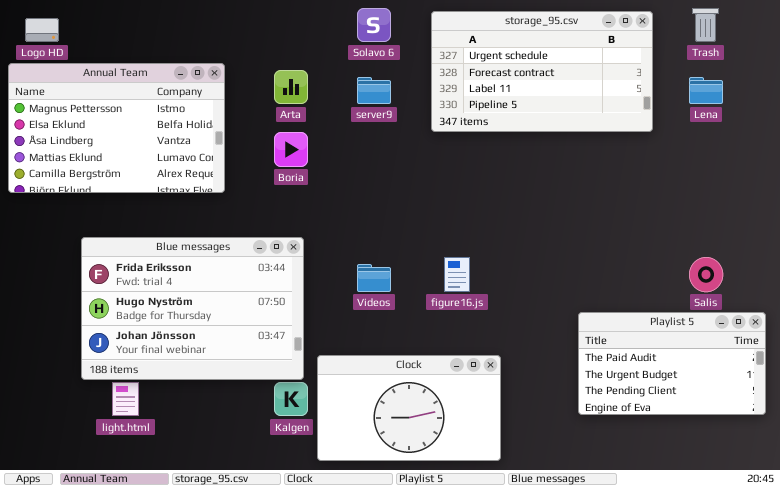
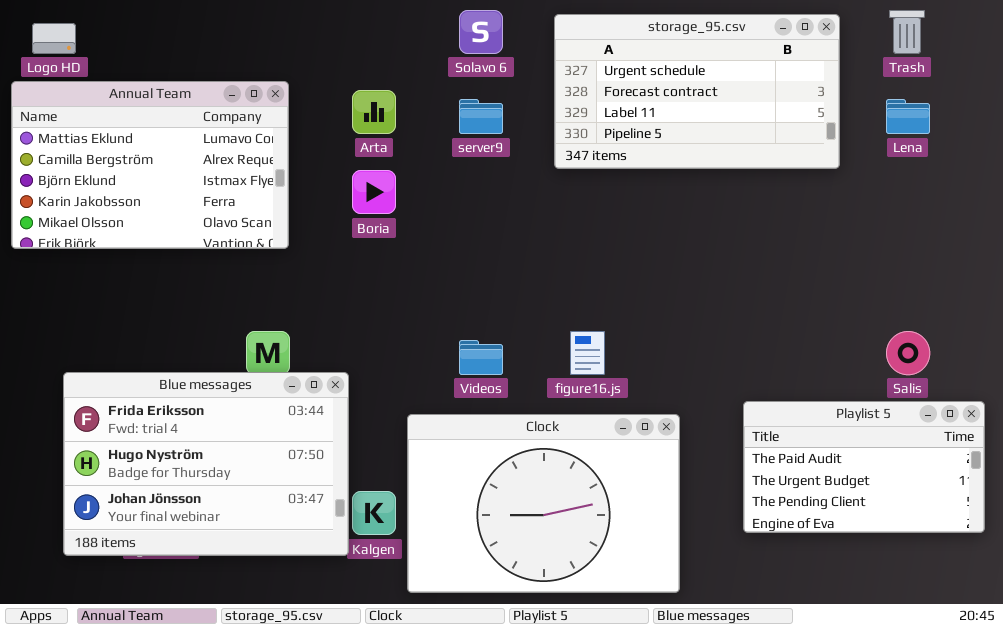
Annual Team: [8,63,225,193] -> [11,81,289,249], scrolled down 3 rows
Blue messages: [81,237,304,380] -> [63,372,349,556], moved
Clock: [317,355,501,461] -> [407,414,680,593], resized

